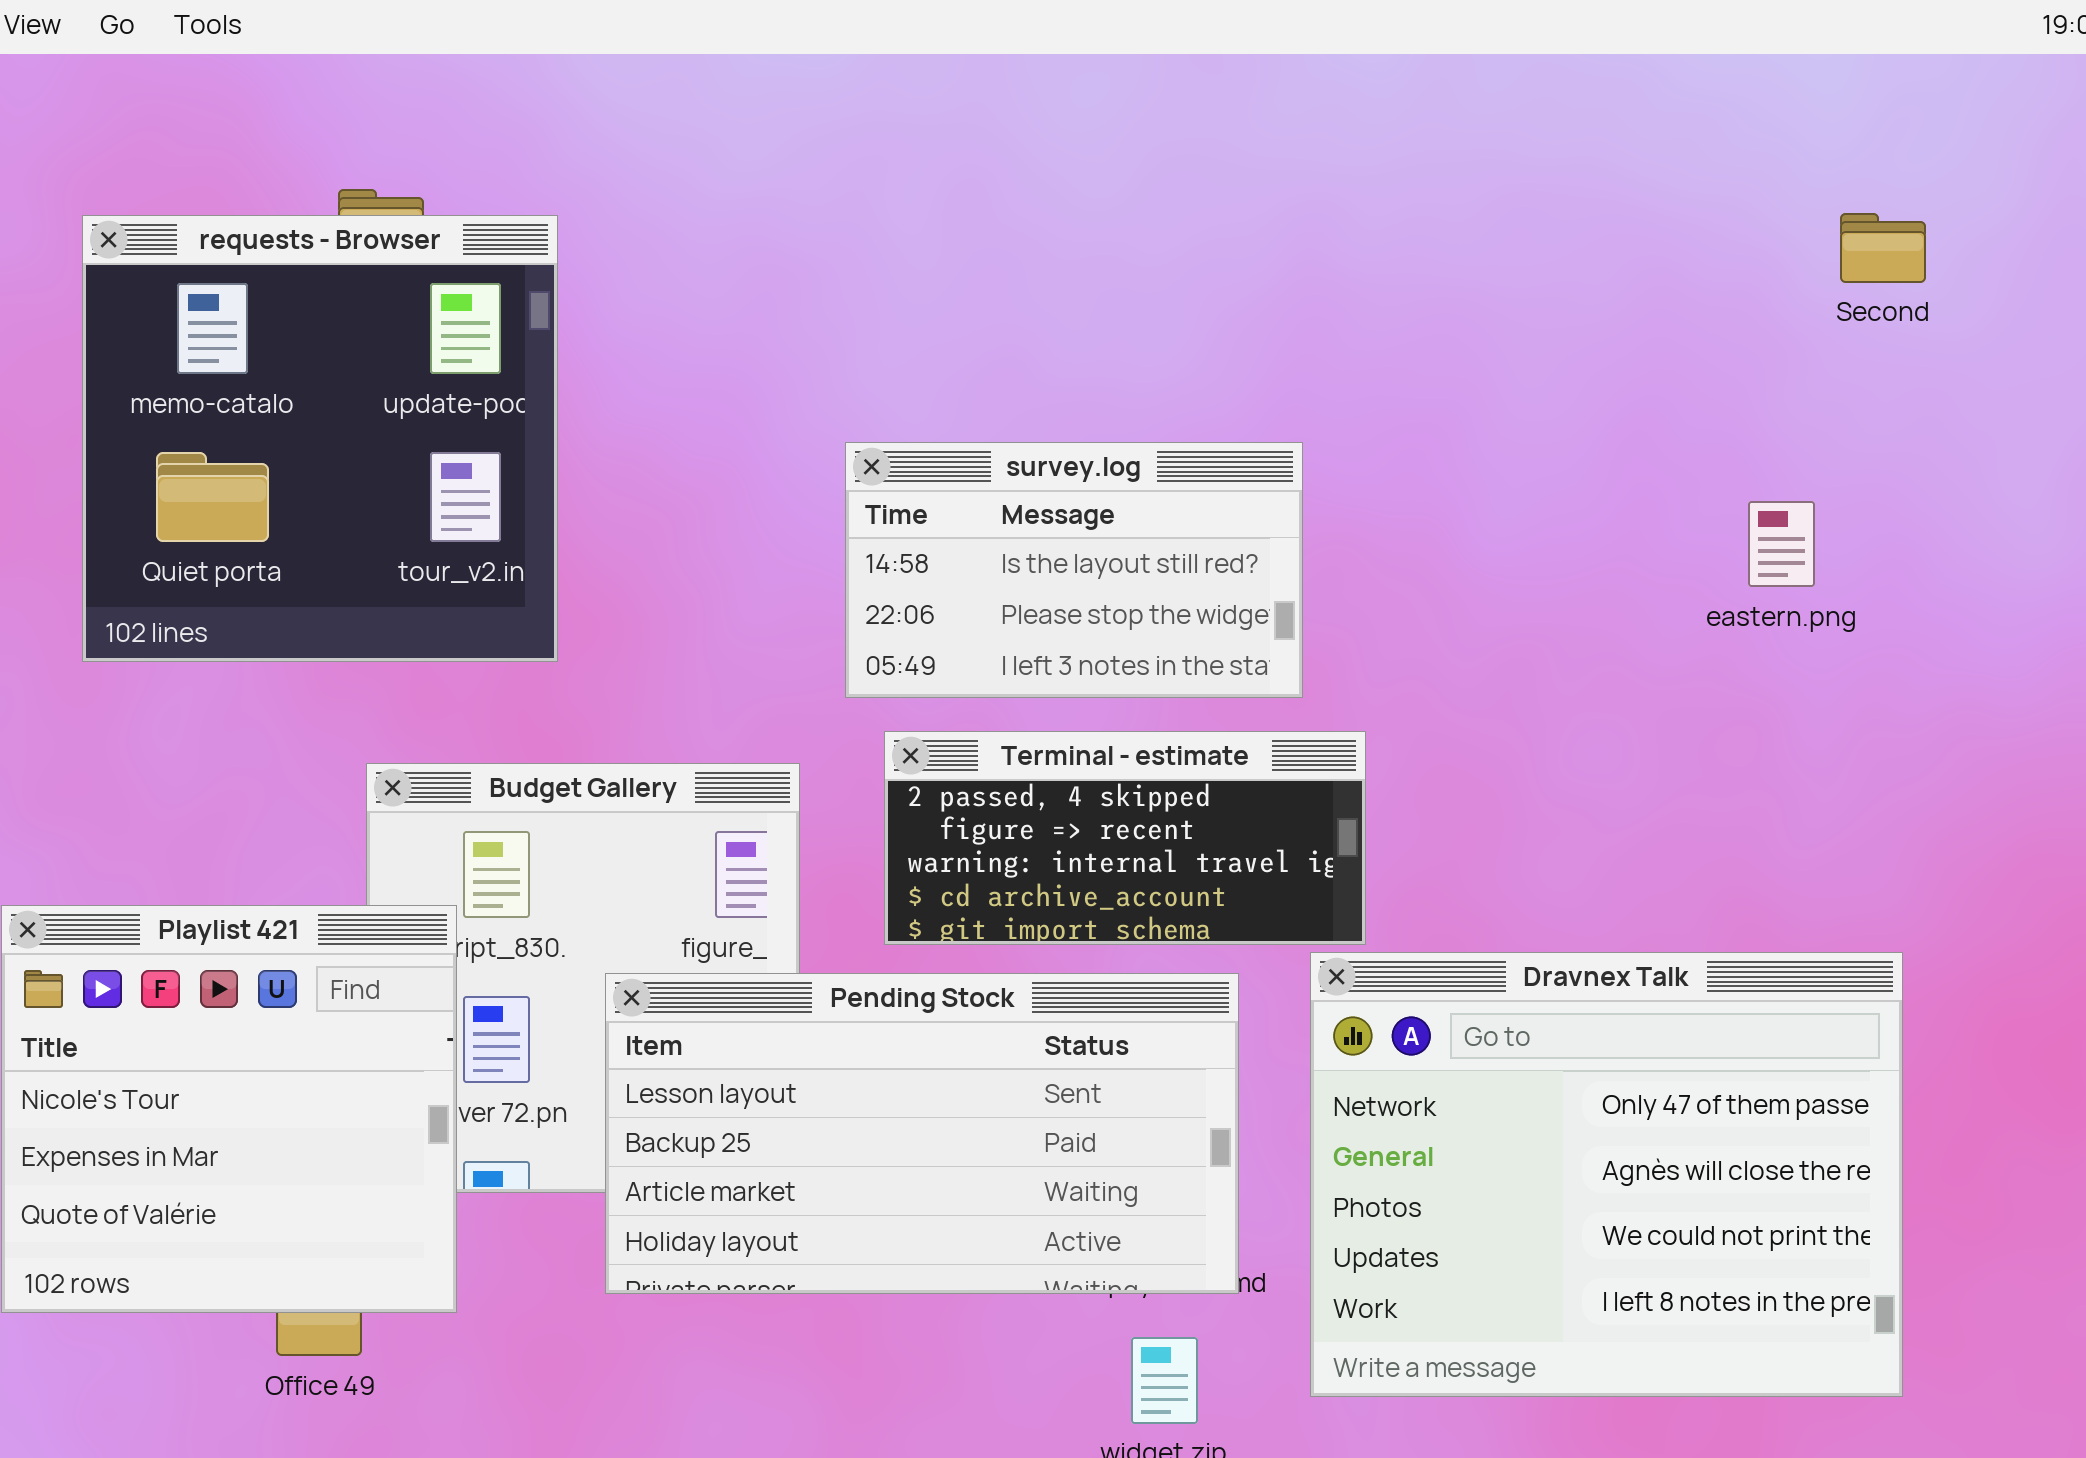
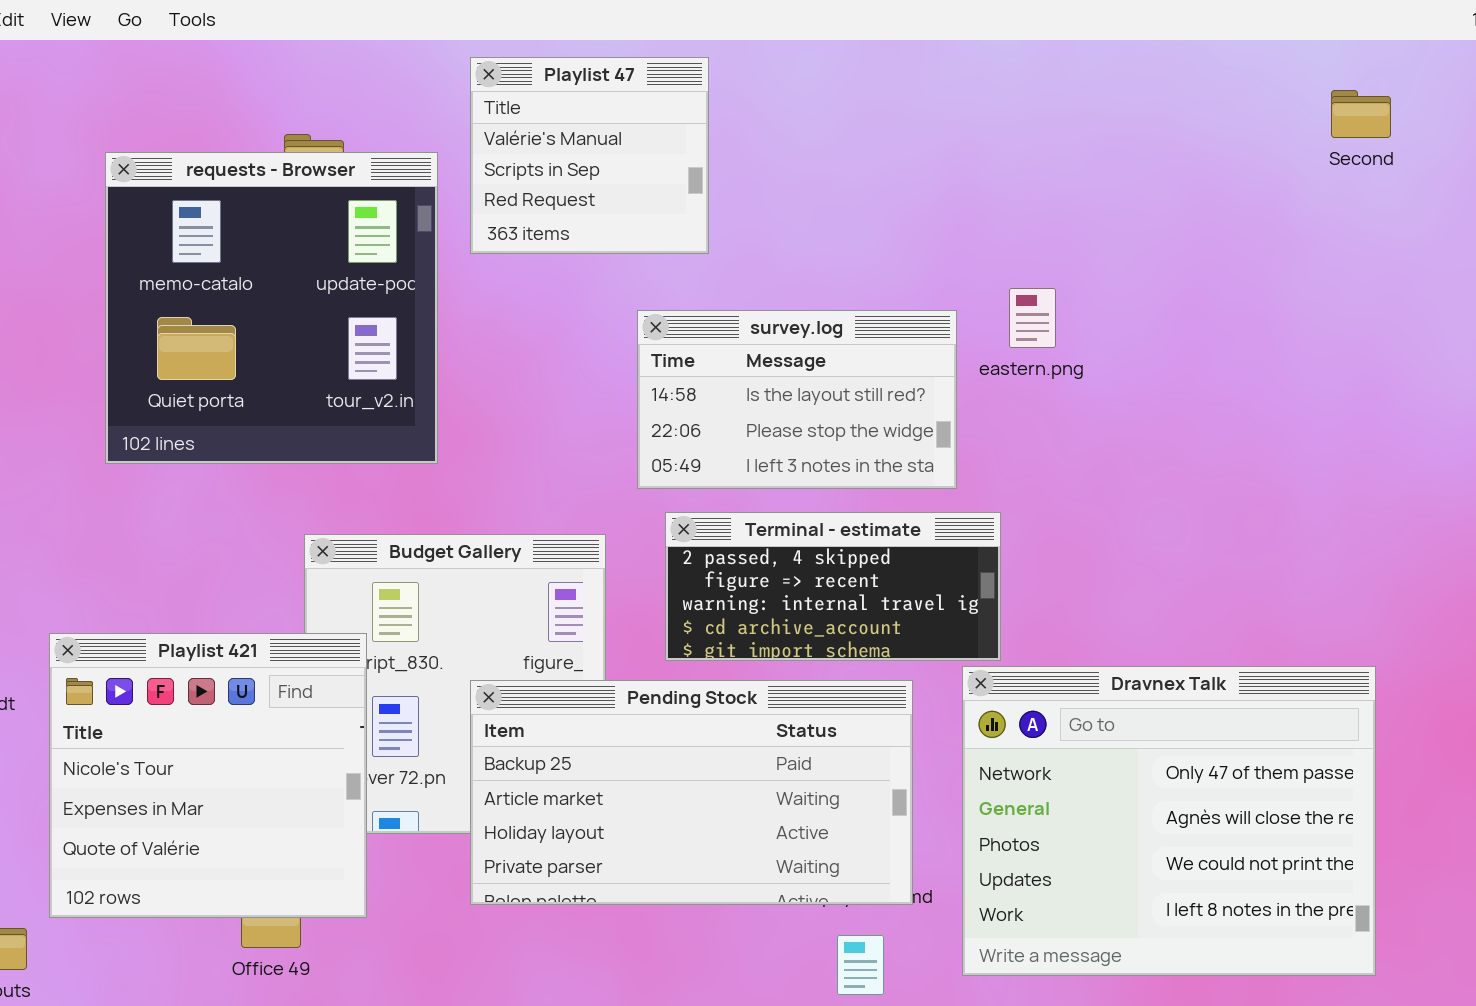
Playlist 47: none -> [470,57,709,254], opened
Second: [1840,213,1926,283] -> [1331,90,1391,138], moved
eastern.png: [1748,501,1815,587] -> [1009,288,1056,348], moved
Pending Stock: [605,973,1239,1294] -> [470,680,913,905], scrolled down 1 row

